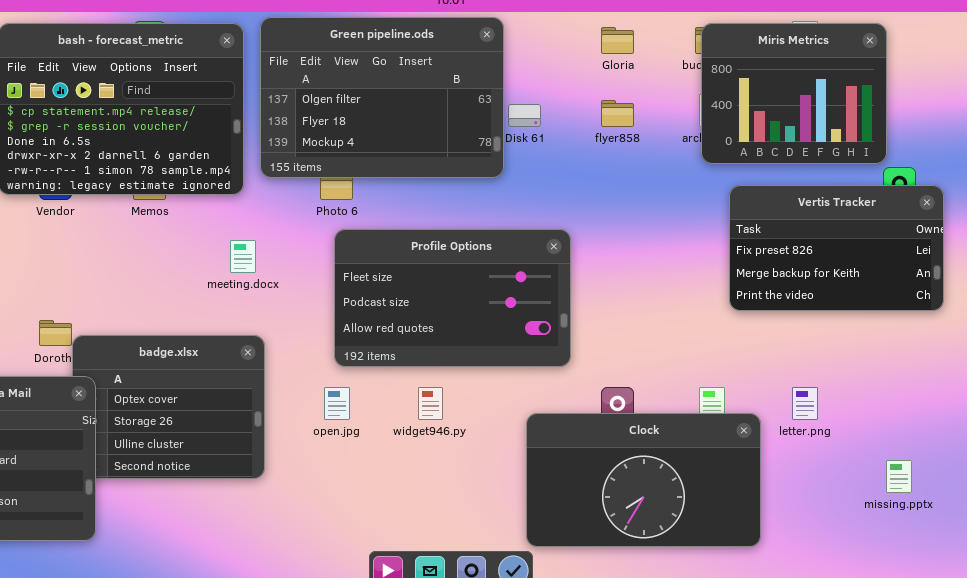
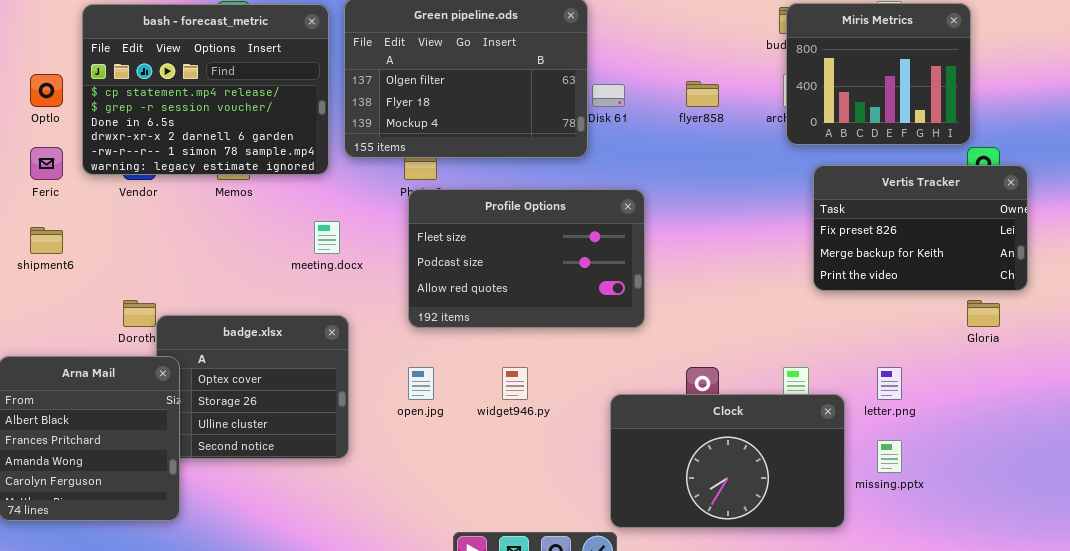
Gloria: [601,27,634,54] -> [967,300,1000,327], moved
Profile Options: [334,229,571,367] -> [408,189,645,328], moved
missing.pptx: [886,460,912,493] -> [877,440,902,473], moved

